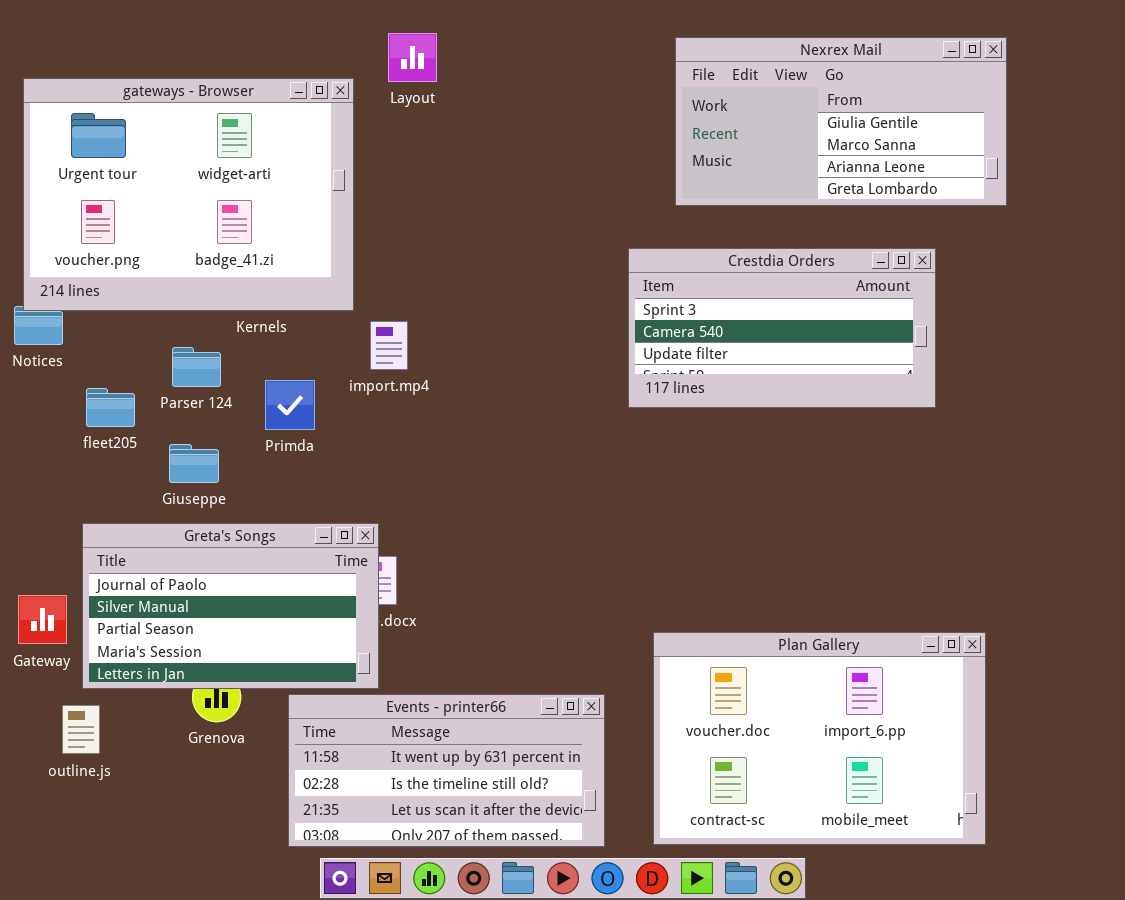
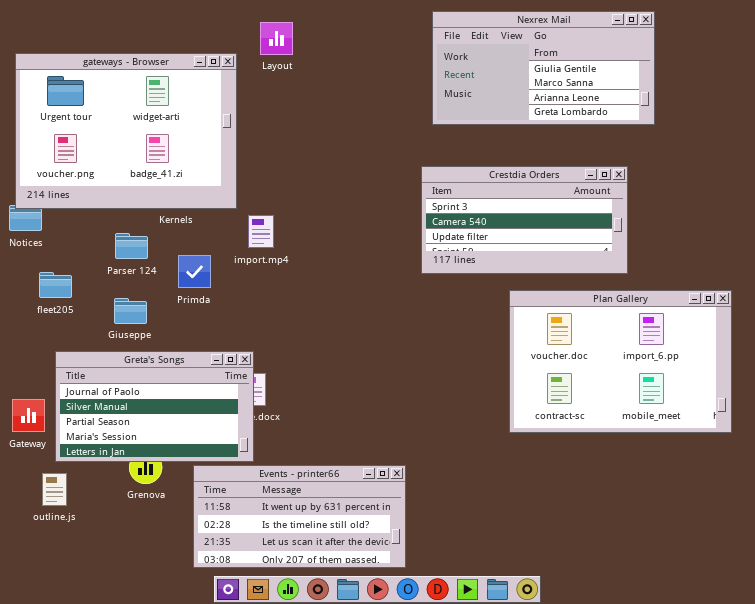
Nexrex Mail: [675,37,1007,206] -> [432,11,655,125], moved
fleet205: [86,388,135,427] -> [39,272,72,298], moved
Plan Gallery: [653,632,986,845] -> [509,290,732,433], moved

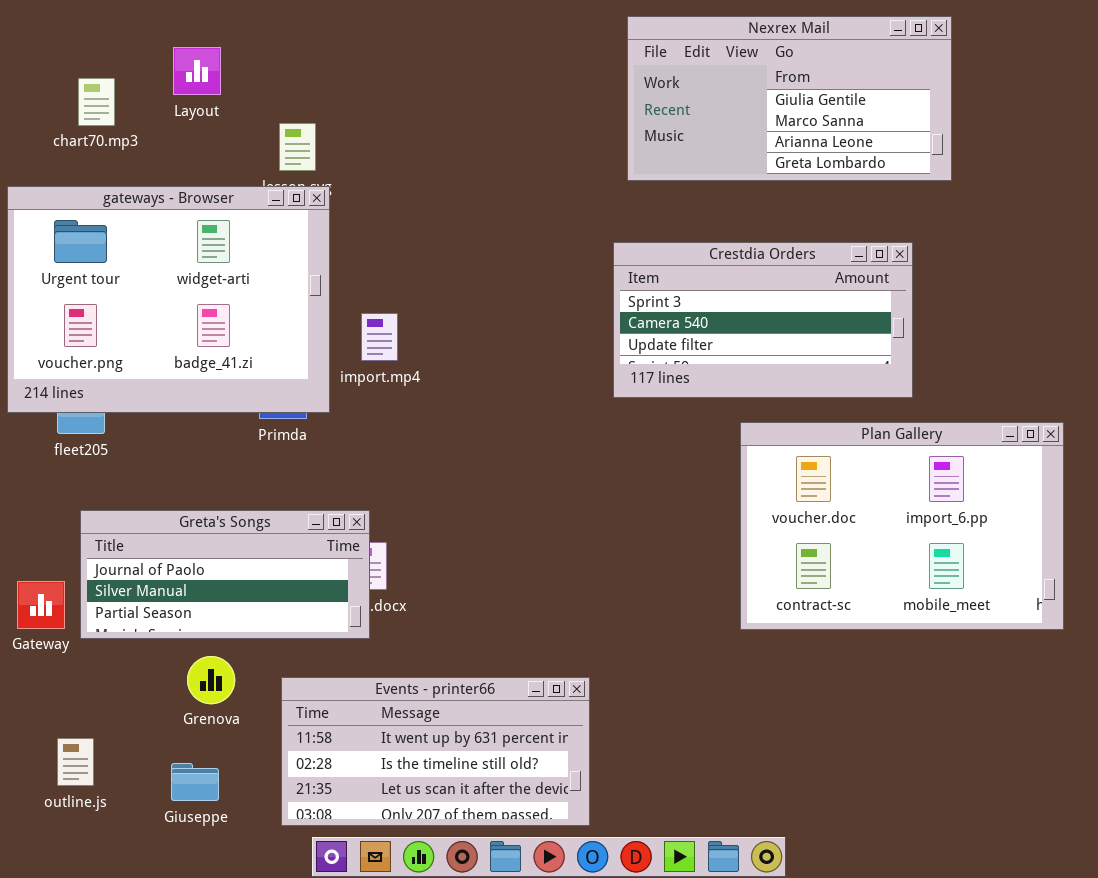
Layout: [260,22,293,55] -> [173,47,221,95], moved
gateways - Browser: [15,53,237,209] -> [7,186,330,413], moved
Giuseppe: [114,298,147,324] -> [171,763,219,801], moved
Greta's Songs: [55,351,254,462] -> [80,510,370,639], resized
outline.js: [42,473,67,506] -> [57,738,94,786], moved

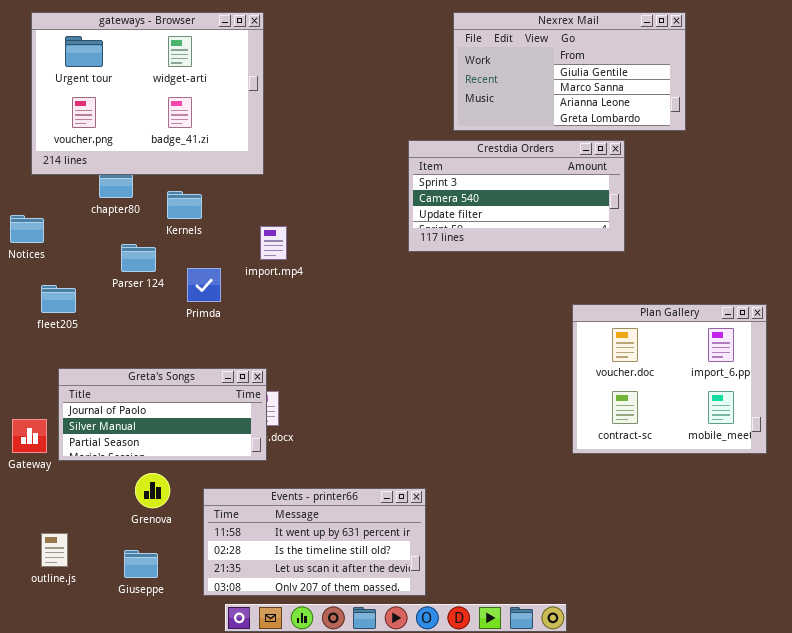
gateways - Browser: [7,186,330,413] -> [31,12,264,175], moved
Crestdia Orders: [613,242,913,398] -> [408,140,625,252], moved
Plan Gallery: [740,422,1064,630] -> [572,304,767,454], resized

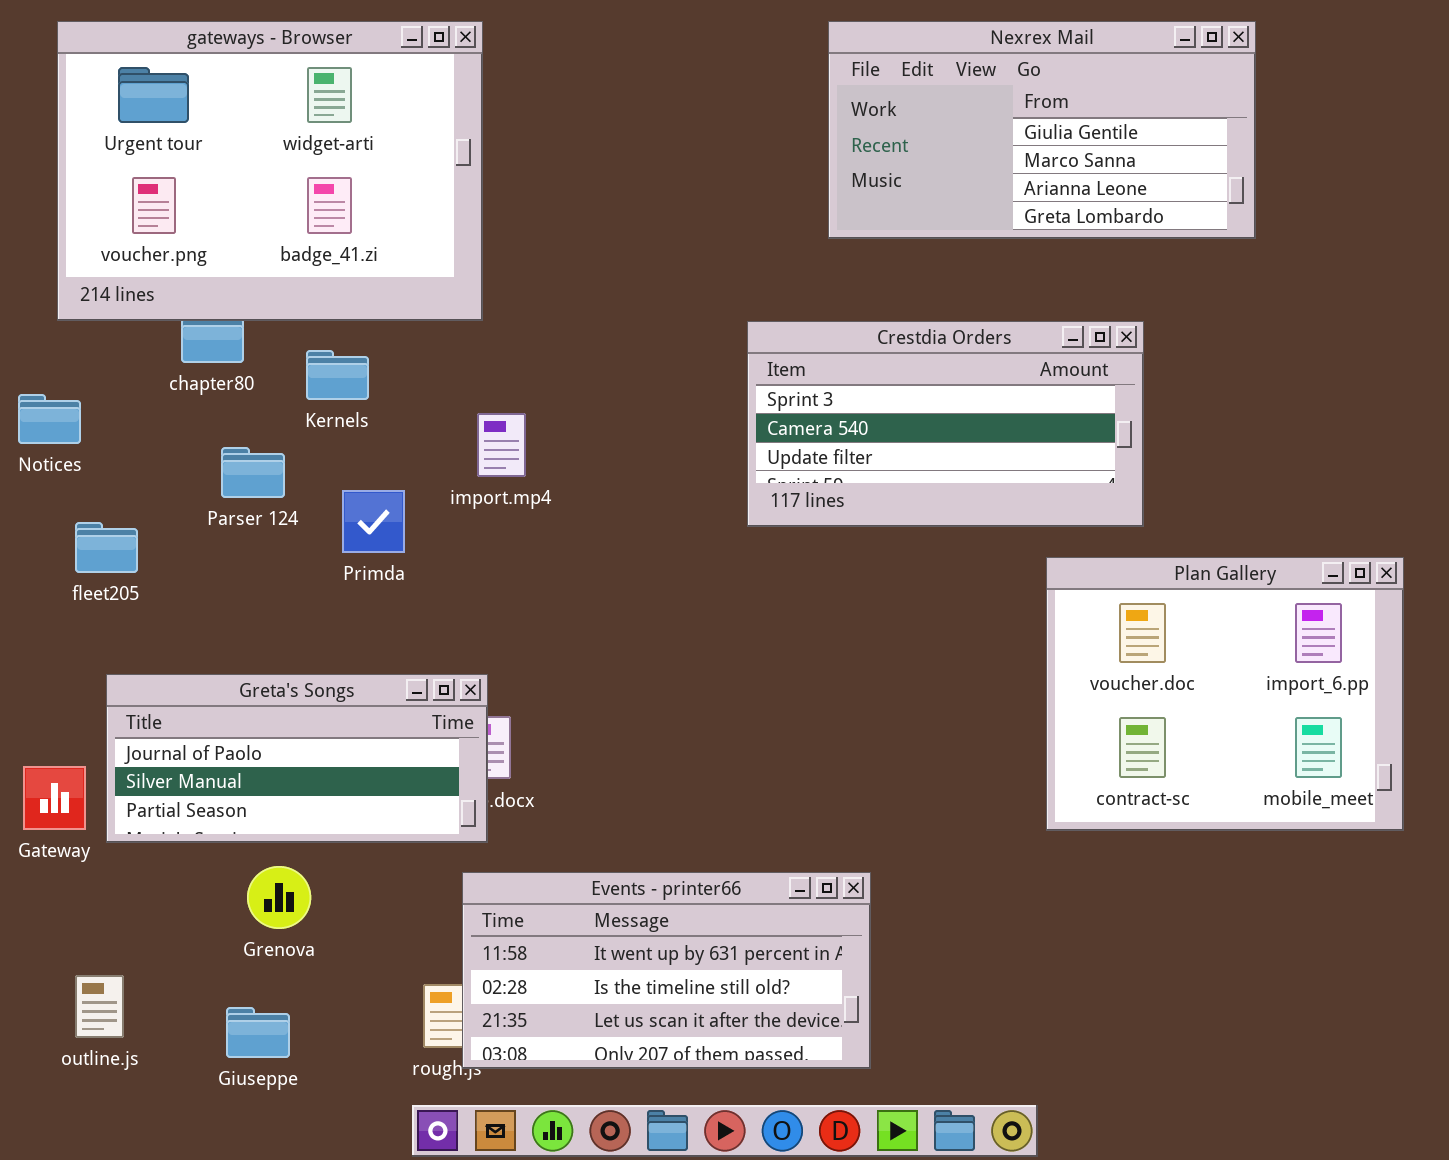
Crestdia Orders: [408,140,625,252] -> [747,321,1144,527], moved
Events - printer66: [203,488,426,596] -> [462,872,871,1069], moved

